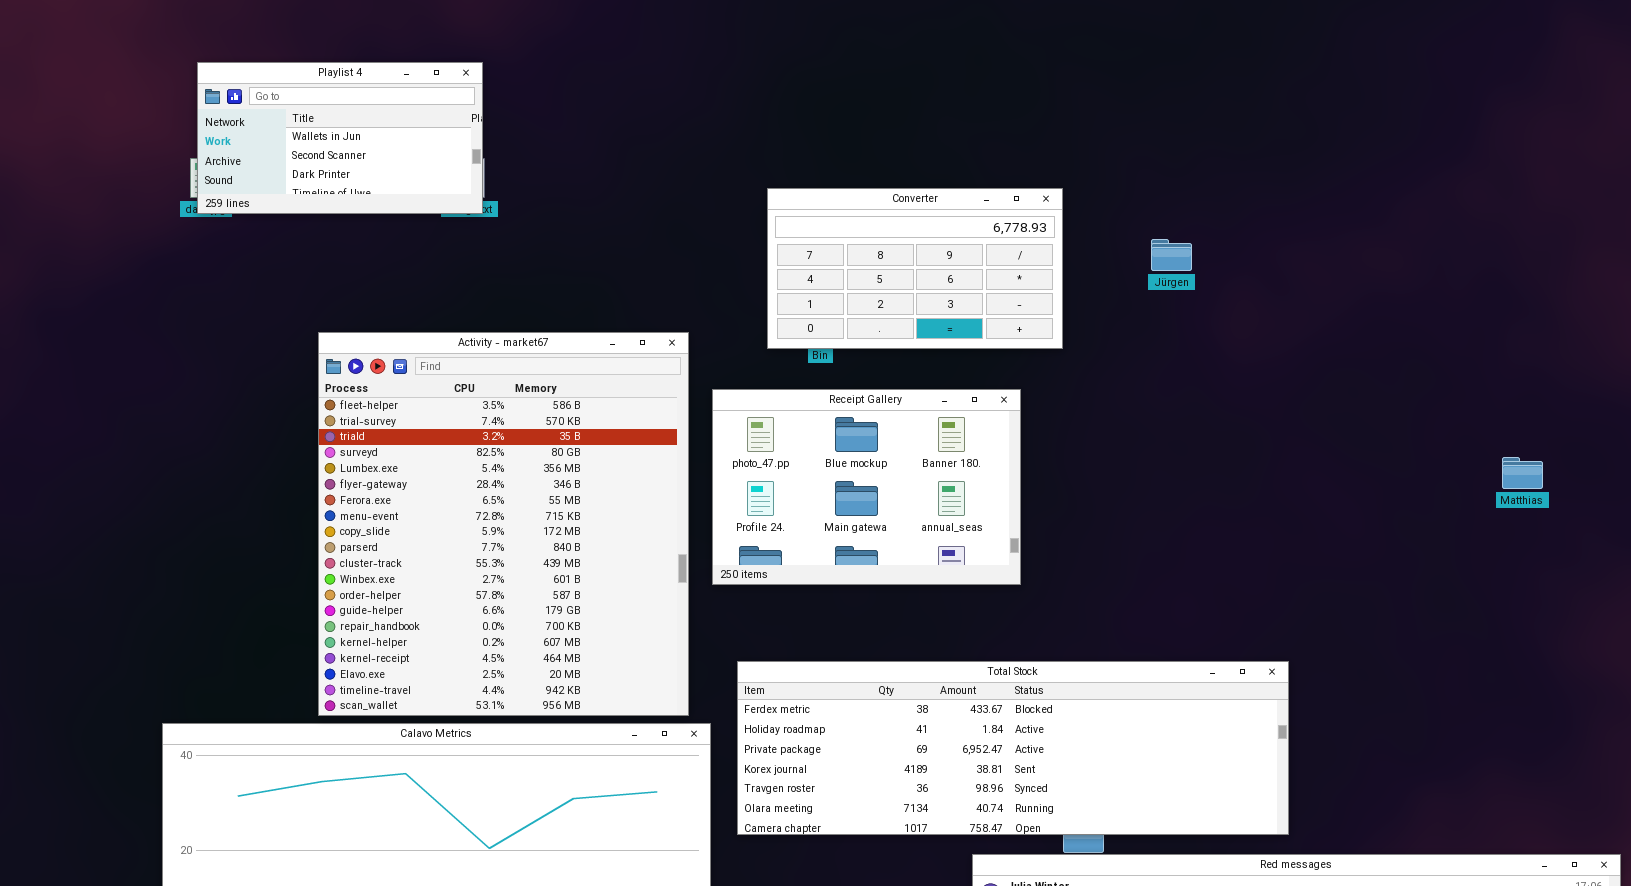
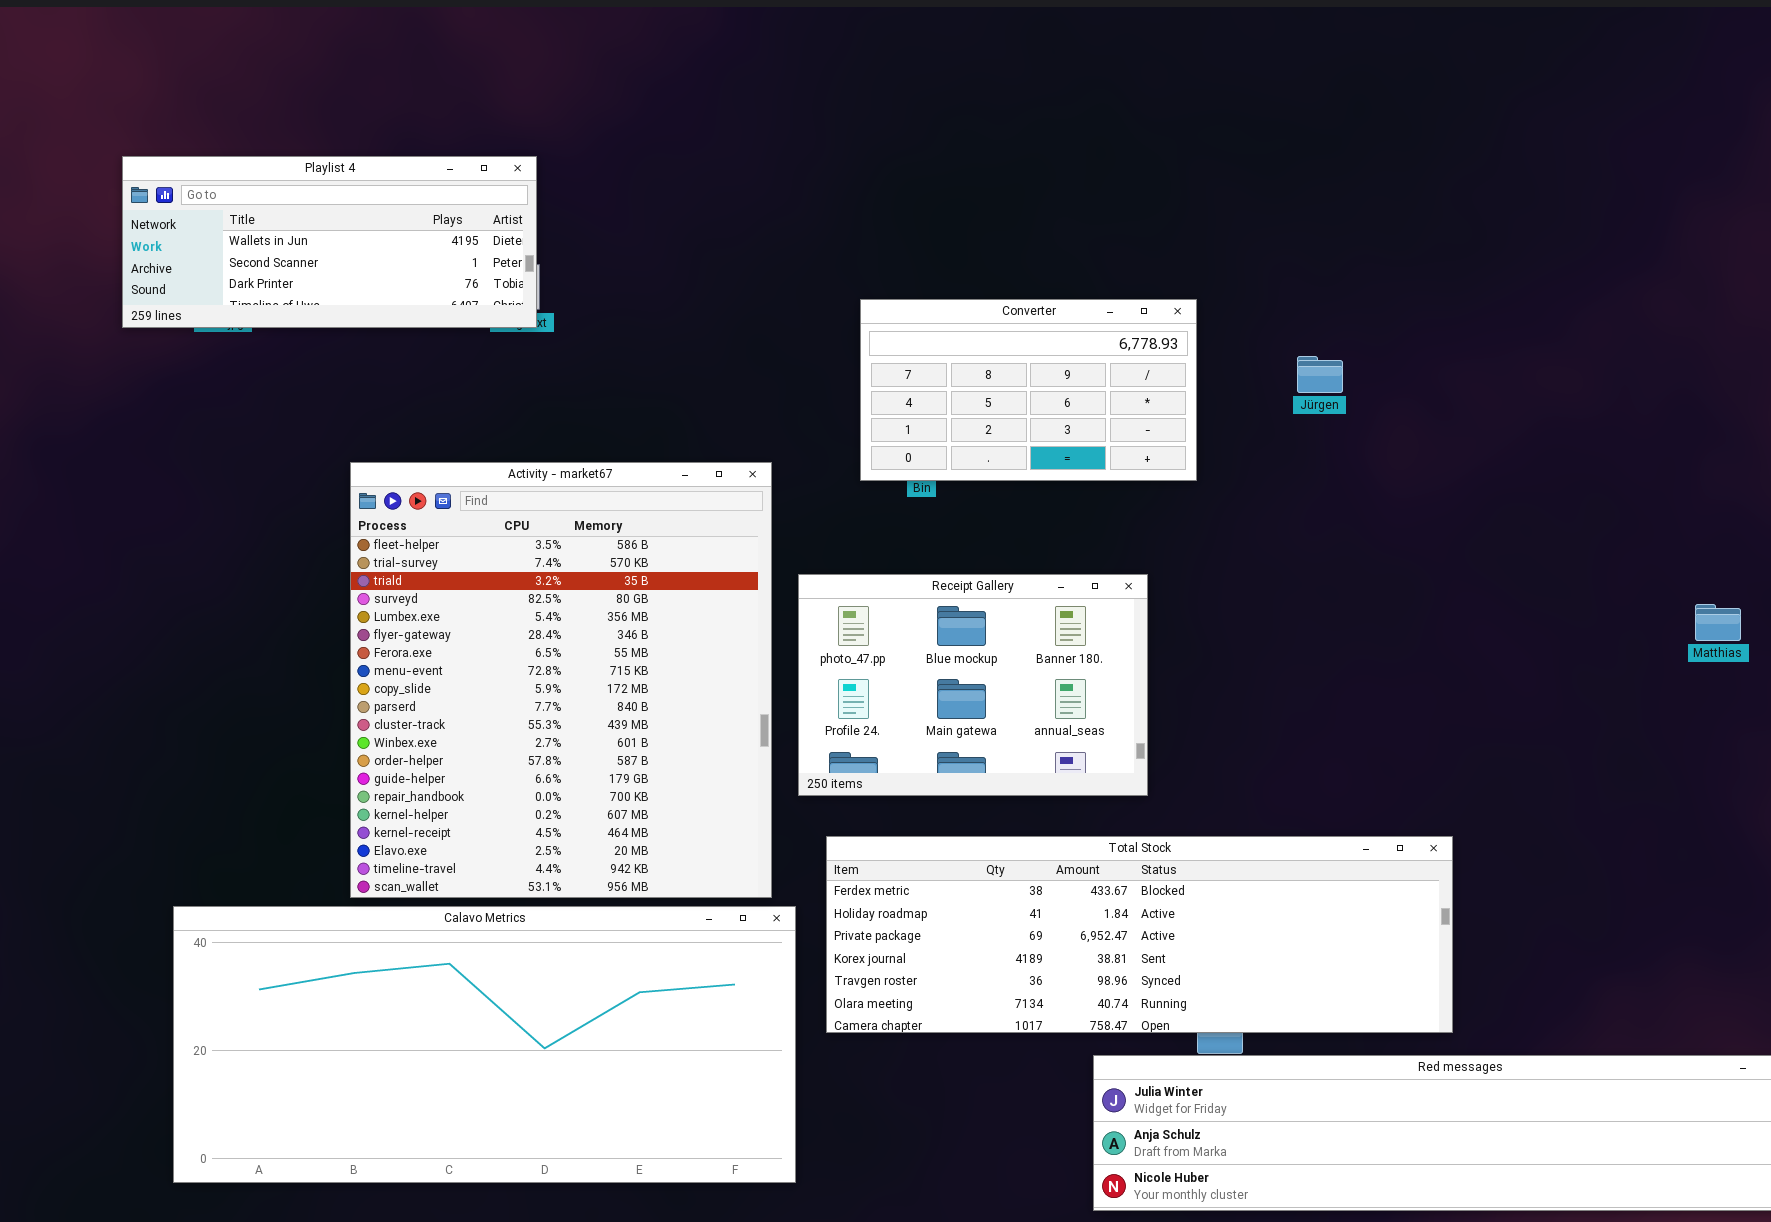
Playlist 4: [197,62,483,214] -> [122,156,537,328], resized
Receipt Gallery: [712,389,1021,585] -> [798,574,1148,796], moved

